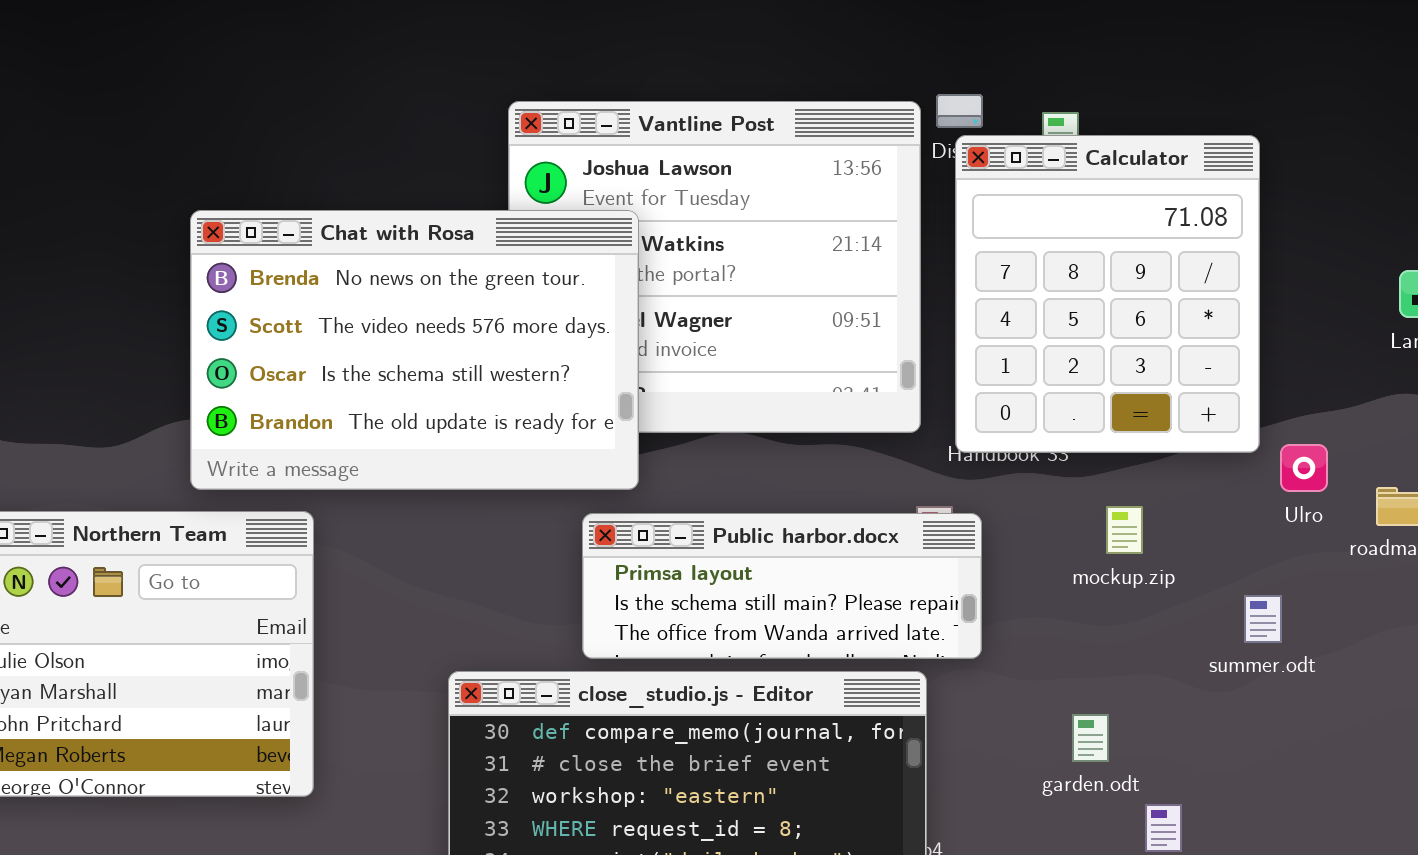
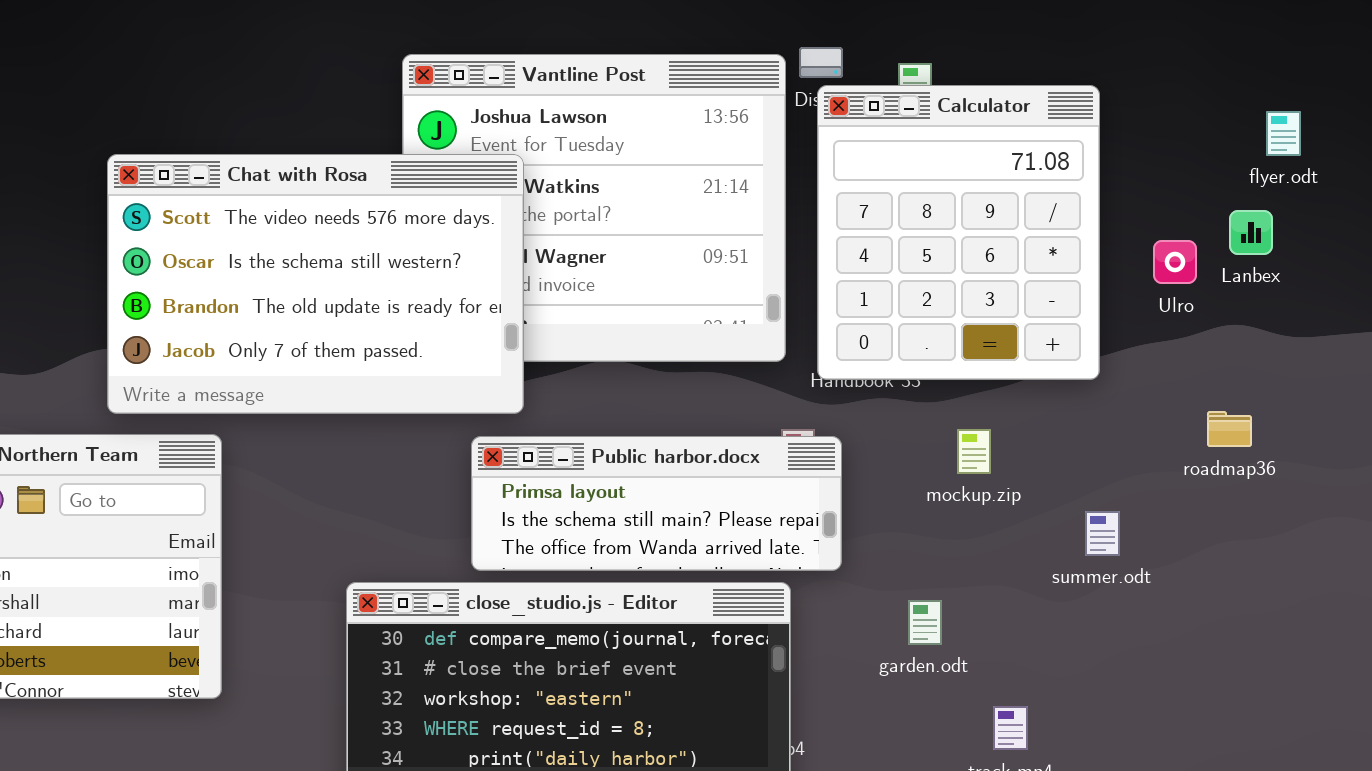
Chat with Rosa: [190,210,639,490] -> [107,154,524,414], scrolled down 1 row
Ulro: [1280,444,1328,492] -> [1153,240,1197,284], moved
garden.odt: [1072,714,1109,762] -> [908,600,942,645], moved

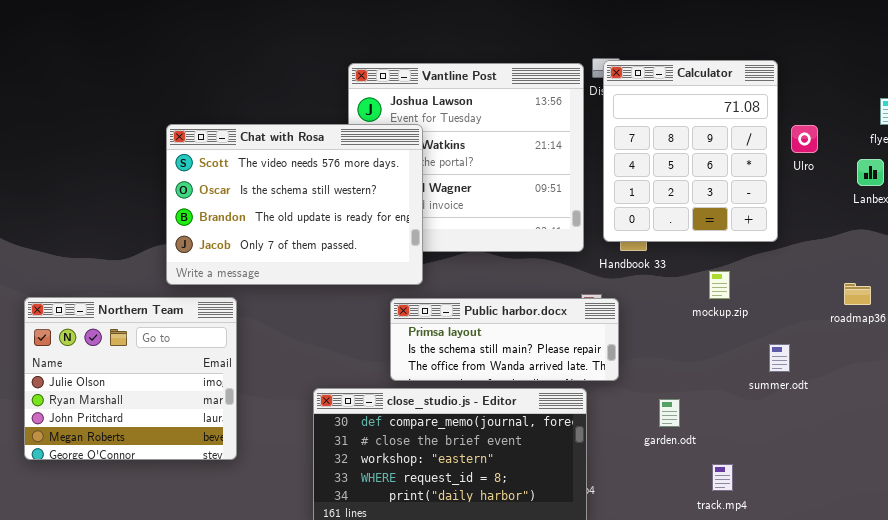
Calculator: [817,85,1100,380] -> [603,60,778,242], moved
Ulro: [1153,240,1197,284] -> [791,125,818,153], moved
mockup.zip: [957,429,991,474] -> [709,271,730,299], moved

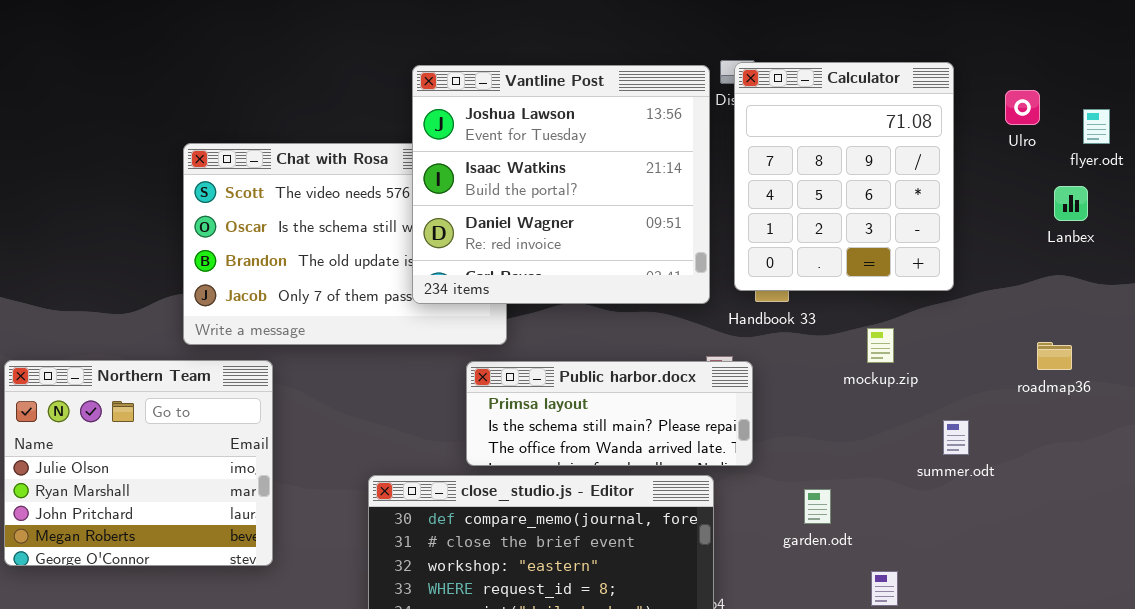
Vantline Post: [348,63,584,252] -> [412,65,710,304], raised
Ulro: [791,125,818,153] -> [1005,90,1040,125], moved

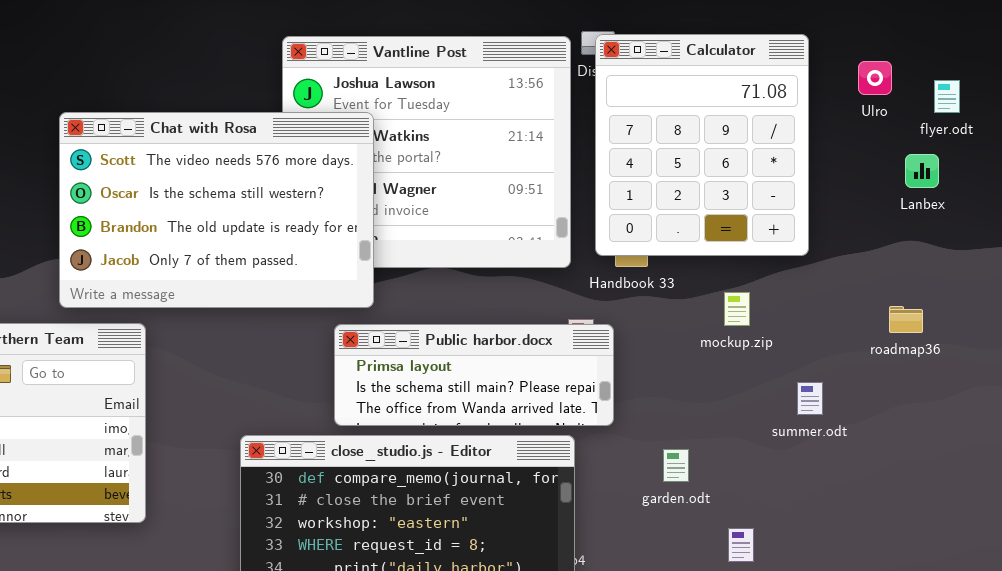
Chat with Rosa: [183,143,507,345] -> [59,112,374,308], raised

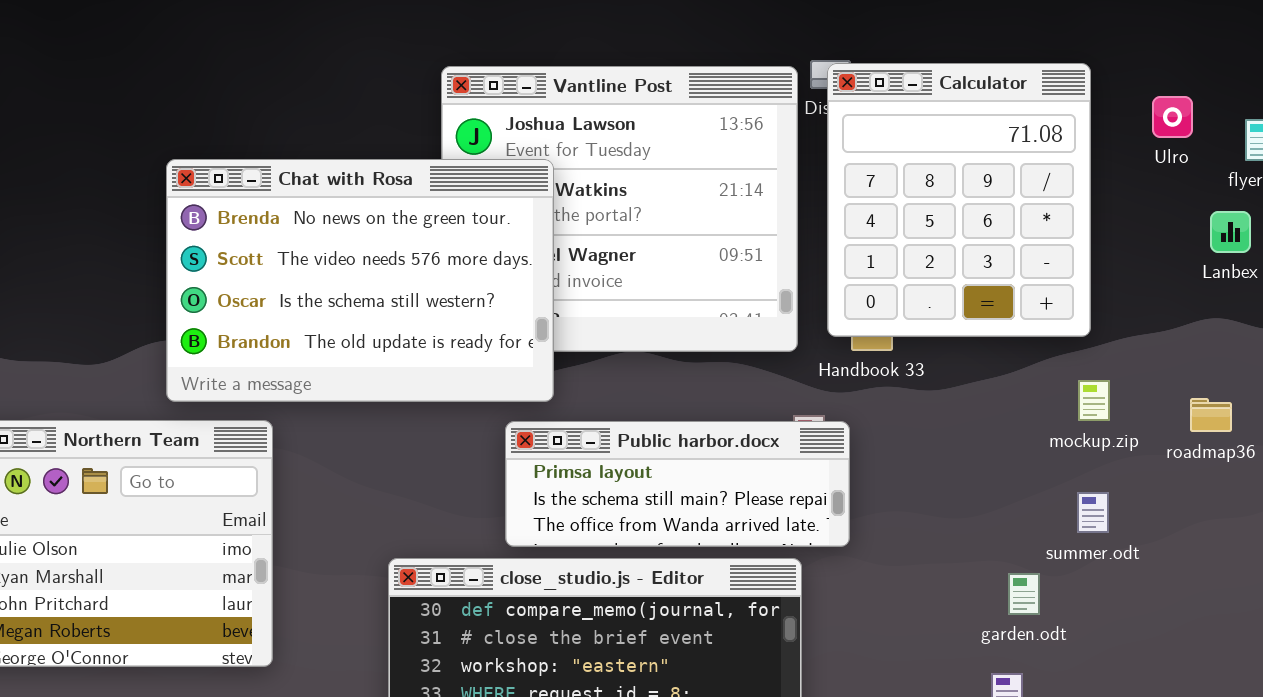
Chat with Rosa: [59,112,374,308] -> [166,159,554,402], scrolled up 1 row
mockup.zip: [724,292,750,326] -> [1078,380,1110,421], moved
garden.odt: [663,449,689,482] -> [1008,573,1040,615], moved

